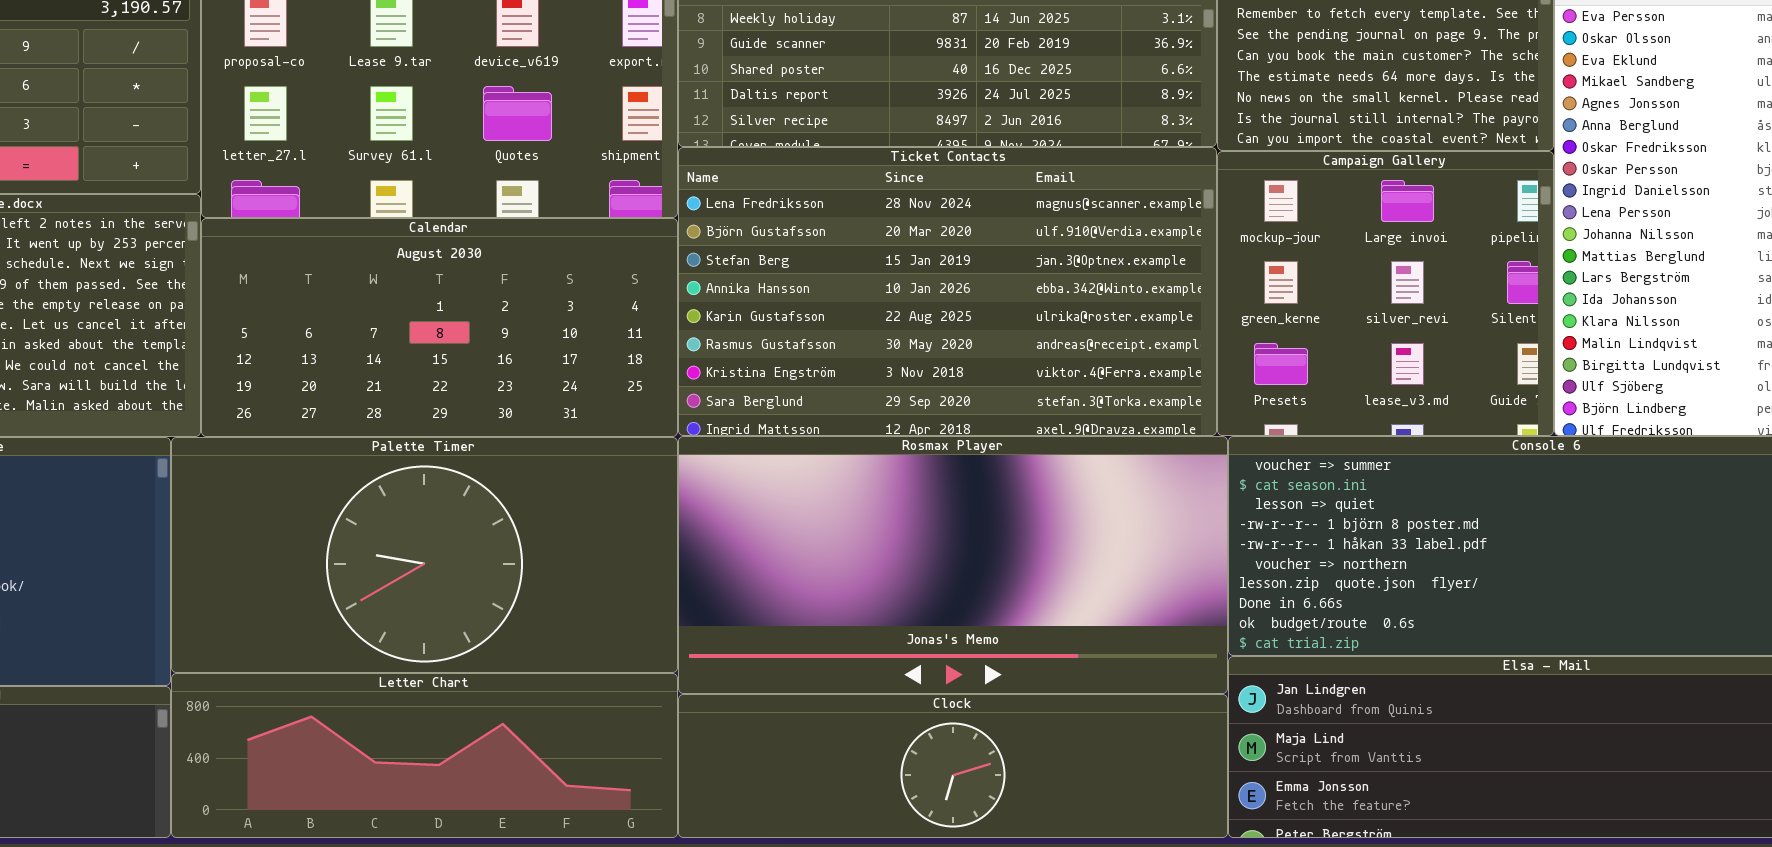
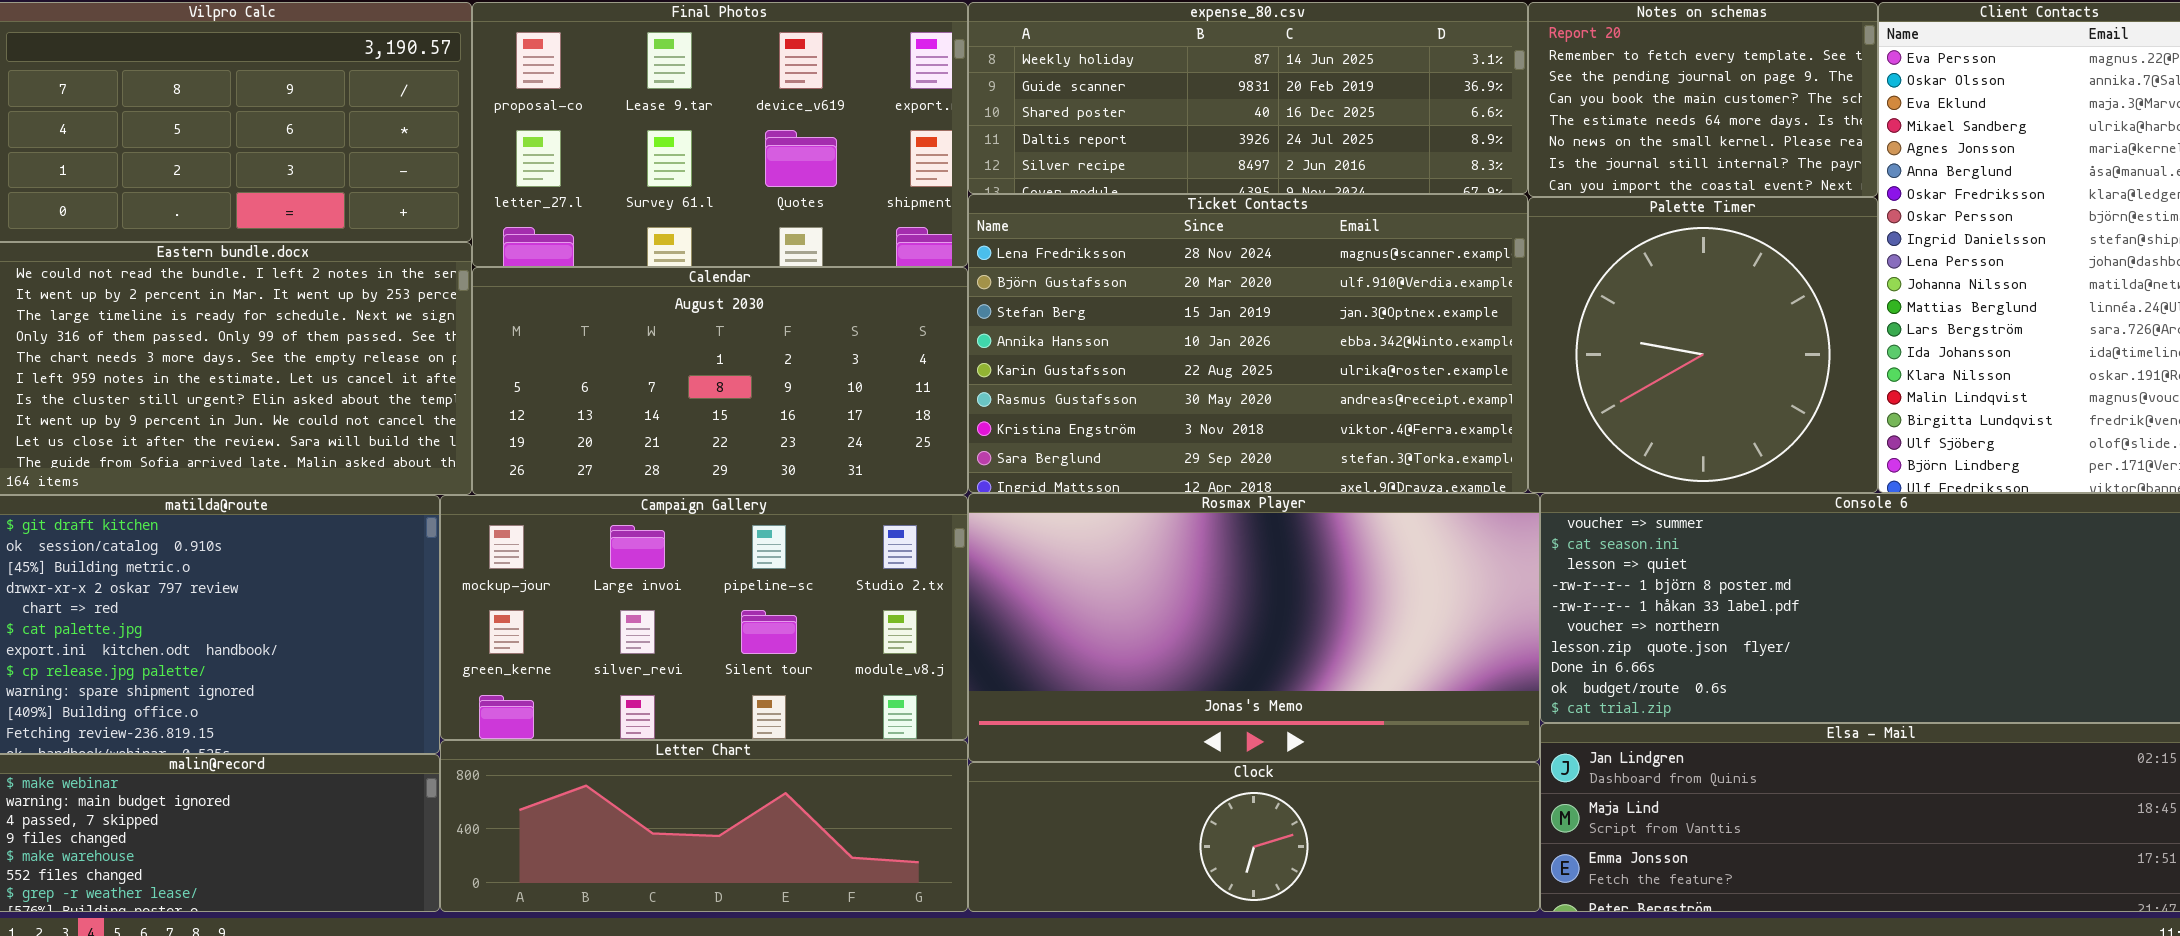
Campaign Gallery: [1217,151,1554,436] -> [440,495,968,740], moved, resized
Palette Timer: [171,437,678,673] -> [1528,197,1878,493], moved, resized

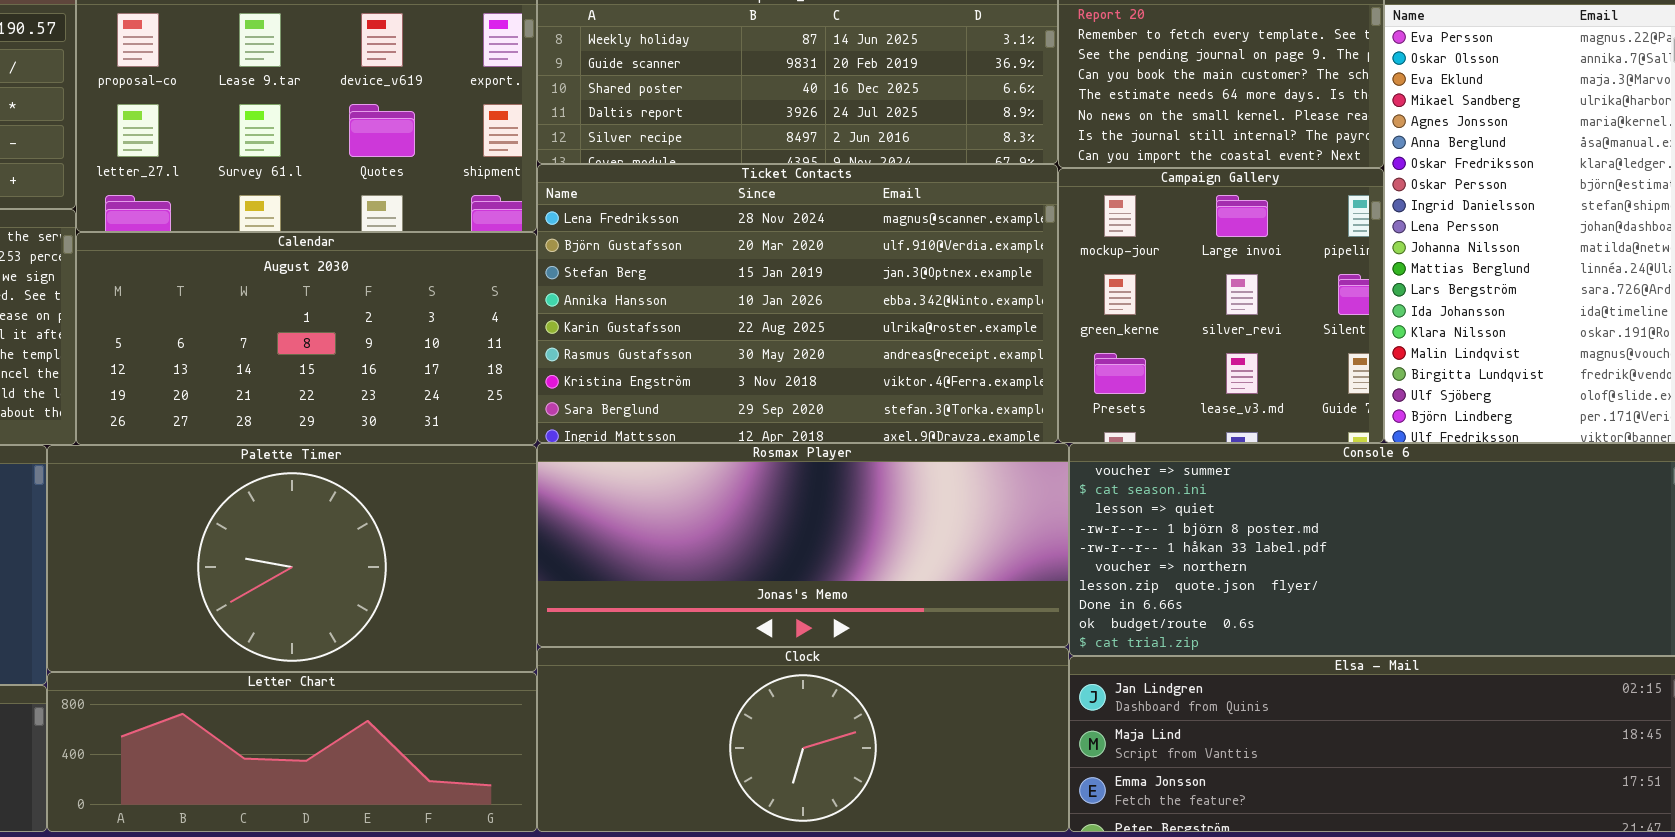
Palette Timer: [1528,197,1878,493] -> [47,445,537,672], moved, resized
Rosmax Player: [968,493,1540,762] -> [537,443,1069,647], resized
Campaign Gallery: [440,495,968,740] -> [1058,168,1384,443], moved, resized
Clock: [968,762,1540,912] -> [537,647,1069,832], resized

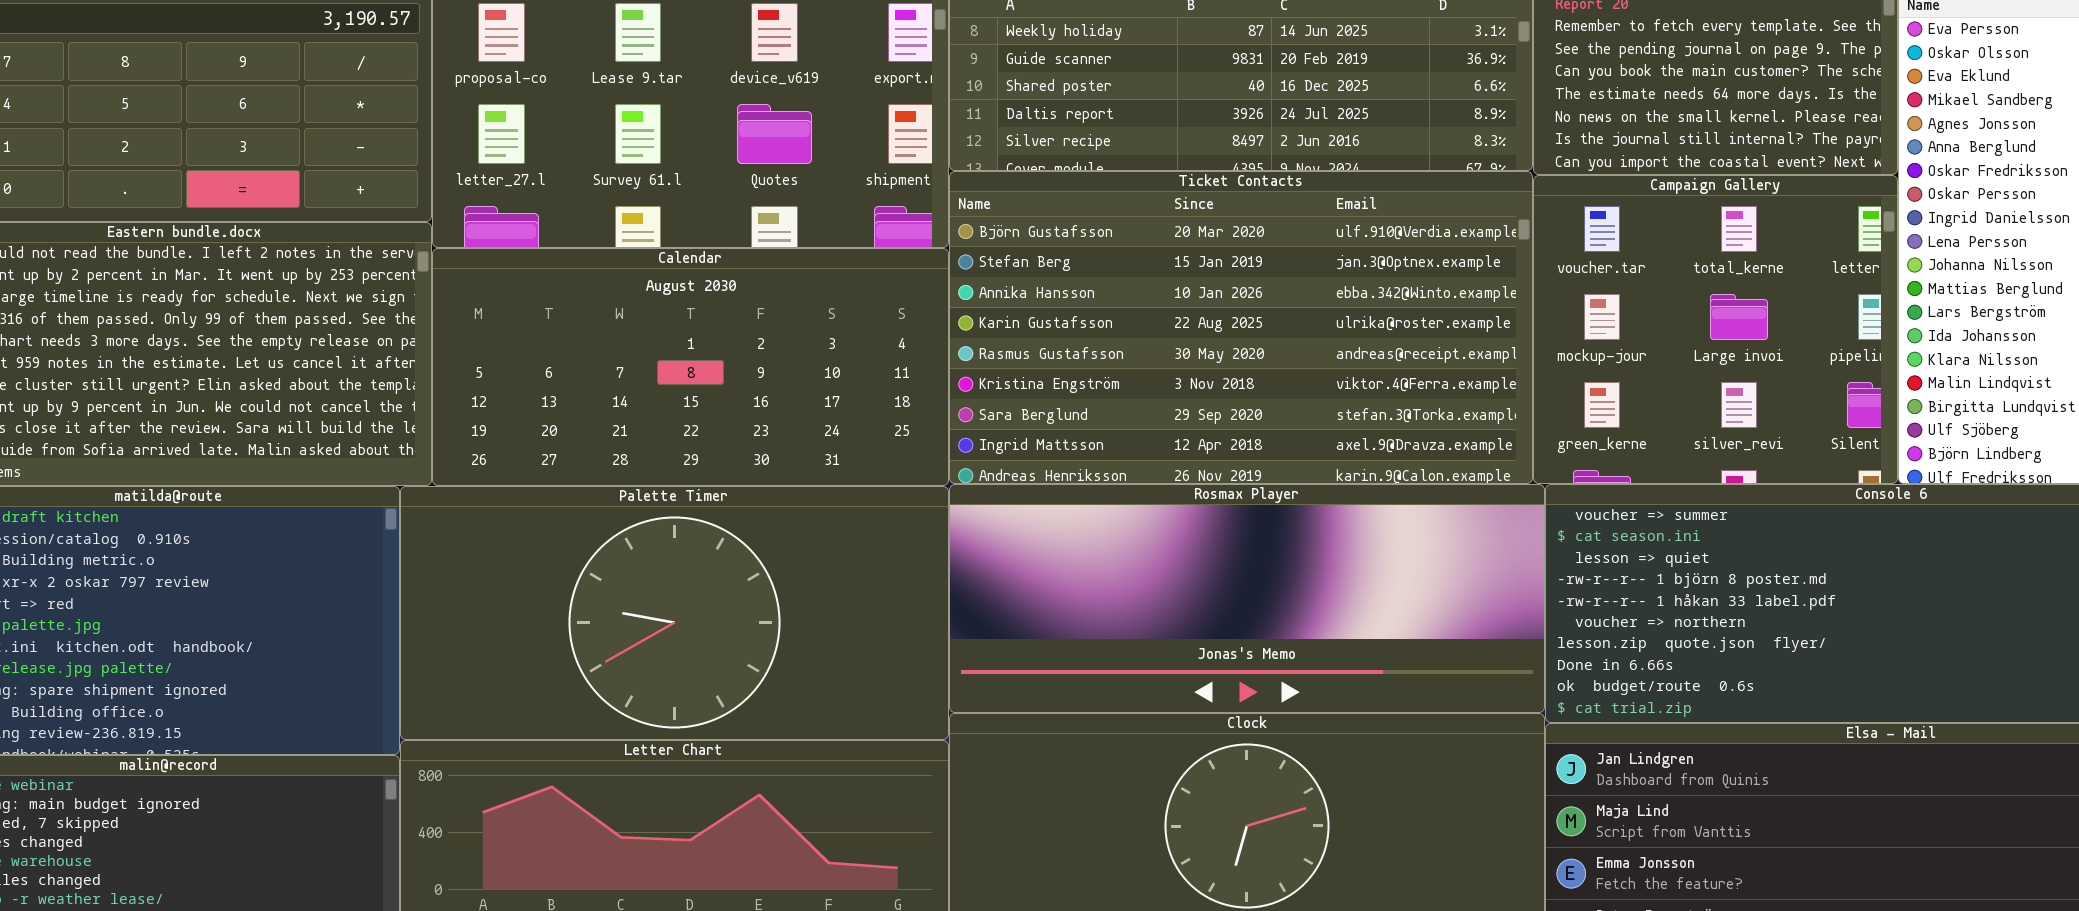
Ticket Contacts: [537,164,1058,443] -> [949,171,1533,484], scrolled down 1 row
Campaign Gallery: [1058,168,1384,443] -> [1533,175,1898,484], scrolled up 1 row

